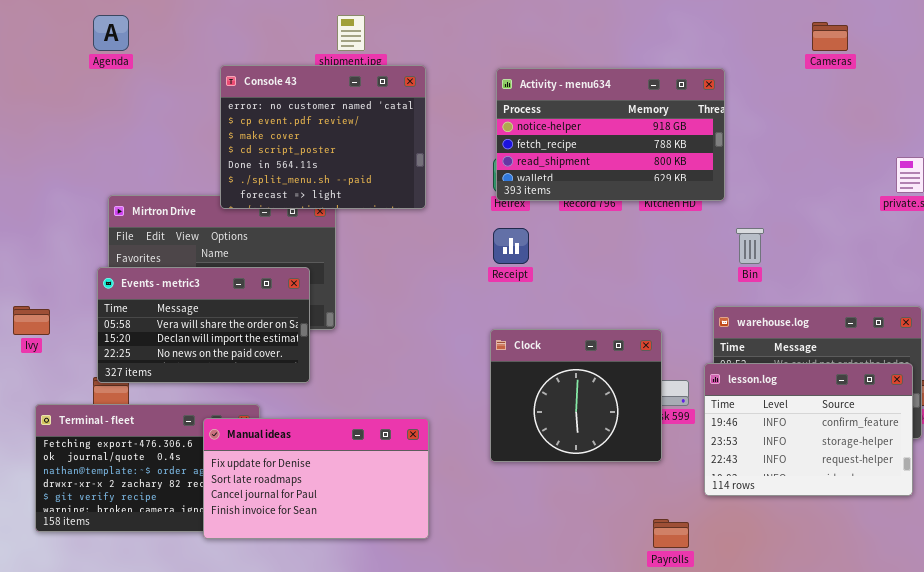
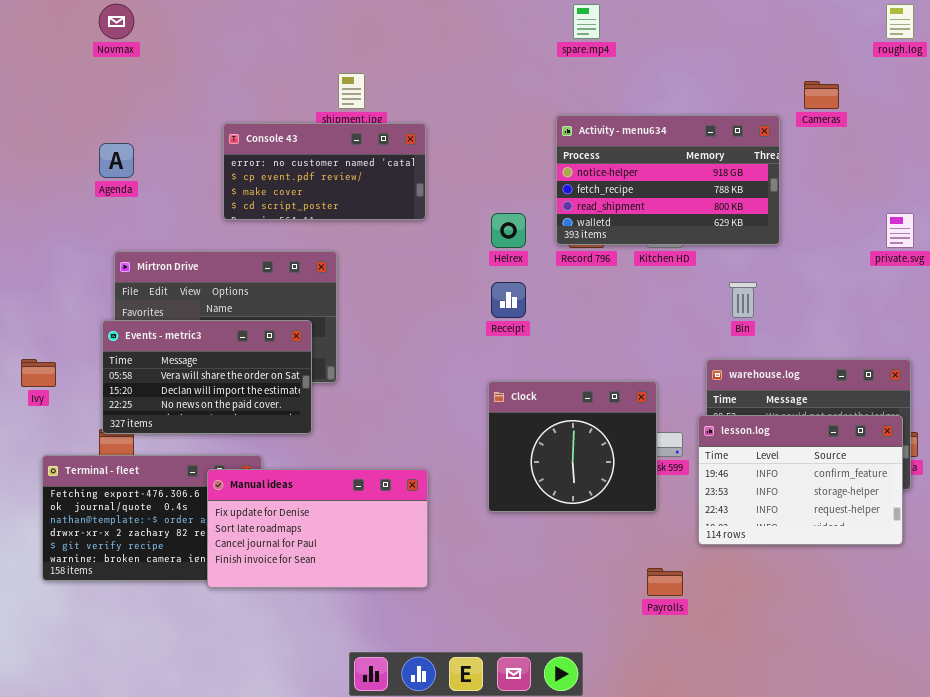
Agenda: [93,15,129,51] -> [99,143,134,178], moved
Console 43: [220,65,426,209] -> [223,123,426,220], resized
Activity - menu634: [496,68,725,201] -> [556,115,780,245], moved

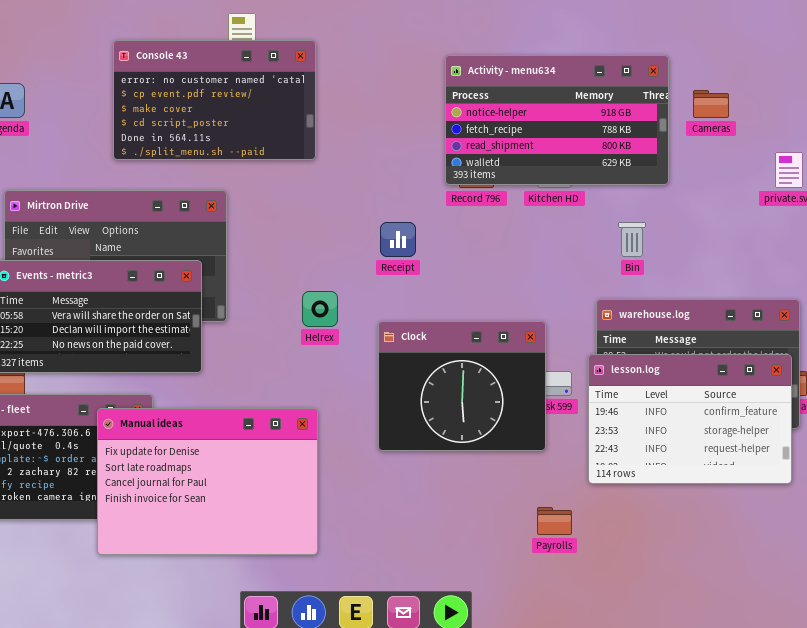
Cameras: [804,81,839,109] -> [693,90,729,118], moved
Console 43: [223,123,426,220] -> [113,40,316,160], resized
Helrex: [491,213,526,248] -> [302,291,338,327], moved
Manual ideas: [207,469,428,588] -> [97,408,318,555], resized

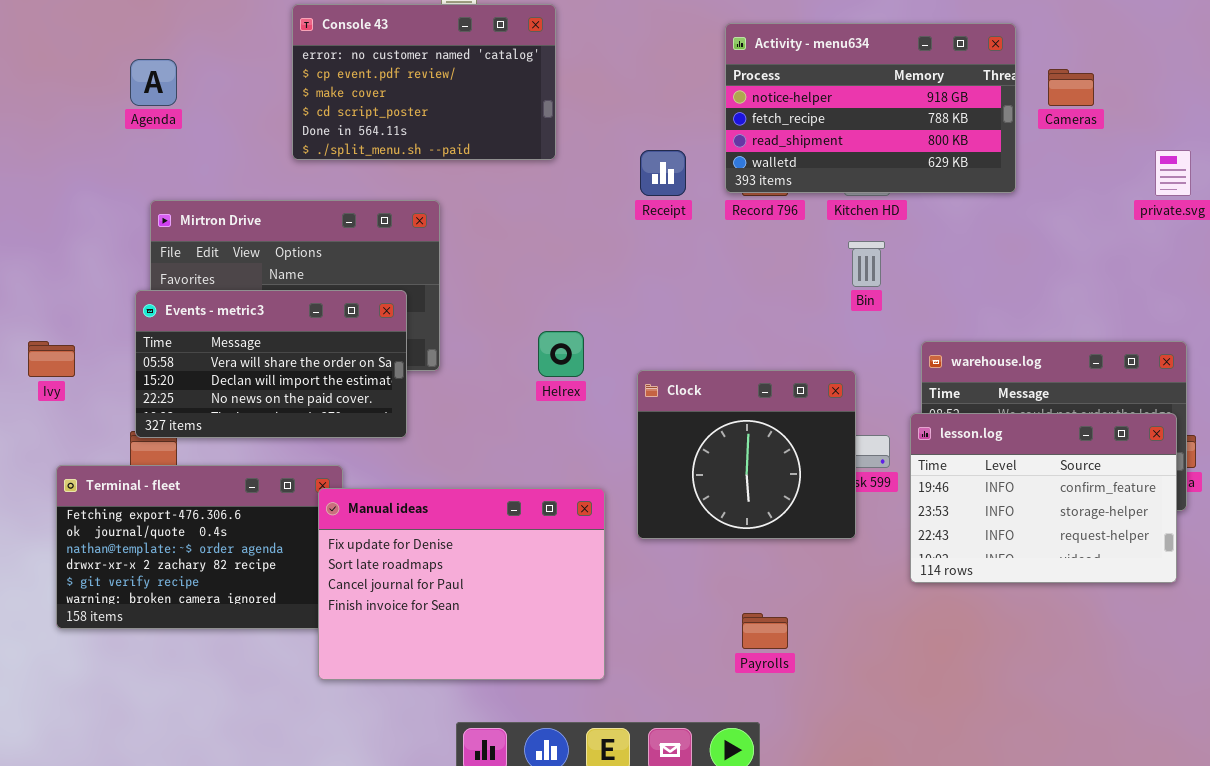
Receipt: [380,222,416,257] -> [640,150,686,196], moved
Bin: [618,222,646,257] -> [848,241,885,287], moved
Manual ideas: [97,408,318,555] -> [318,488,605,680], moved
Payrolls: [537,507,572,535] -> [742,613,788,649], moved

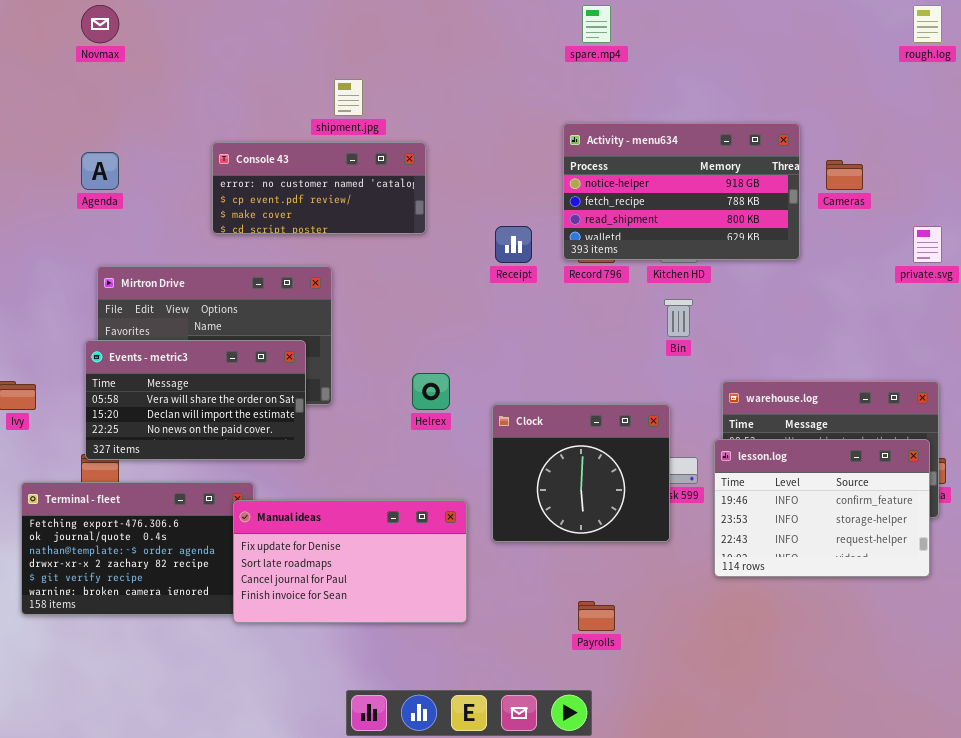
Console 43: [292,4,556,160] -> [212,142,426,234], resized
Manual ideas: [318,488,605,680] -> [233,500,467,623], resized

